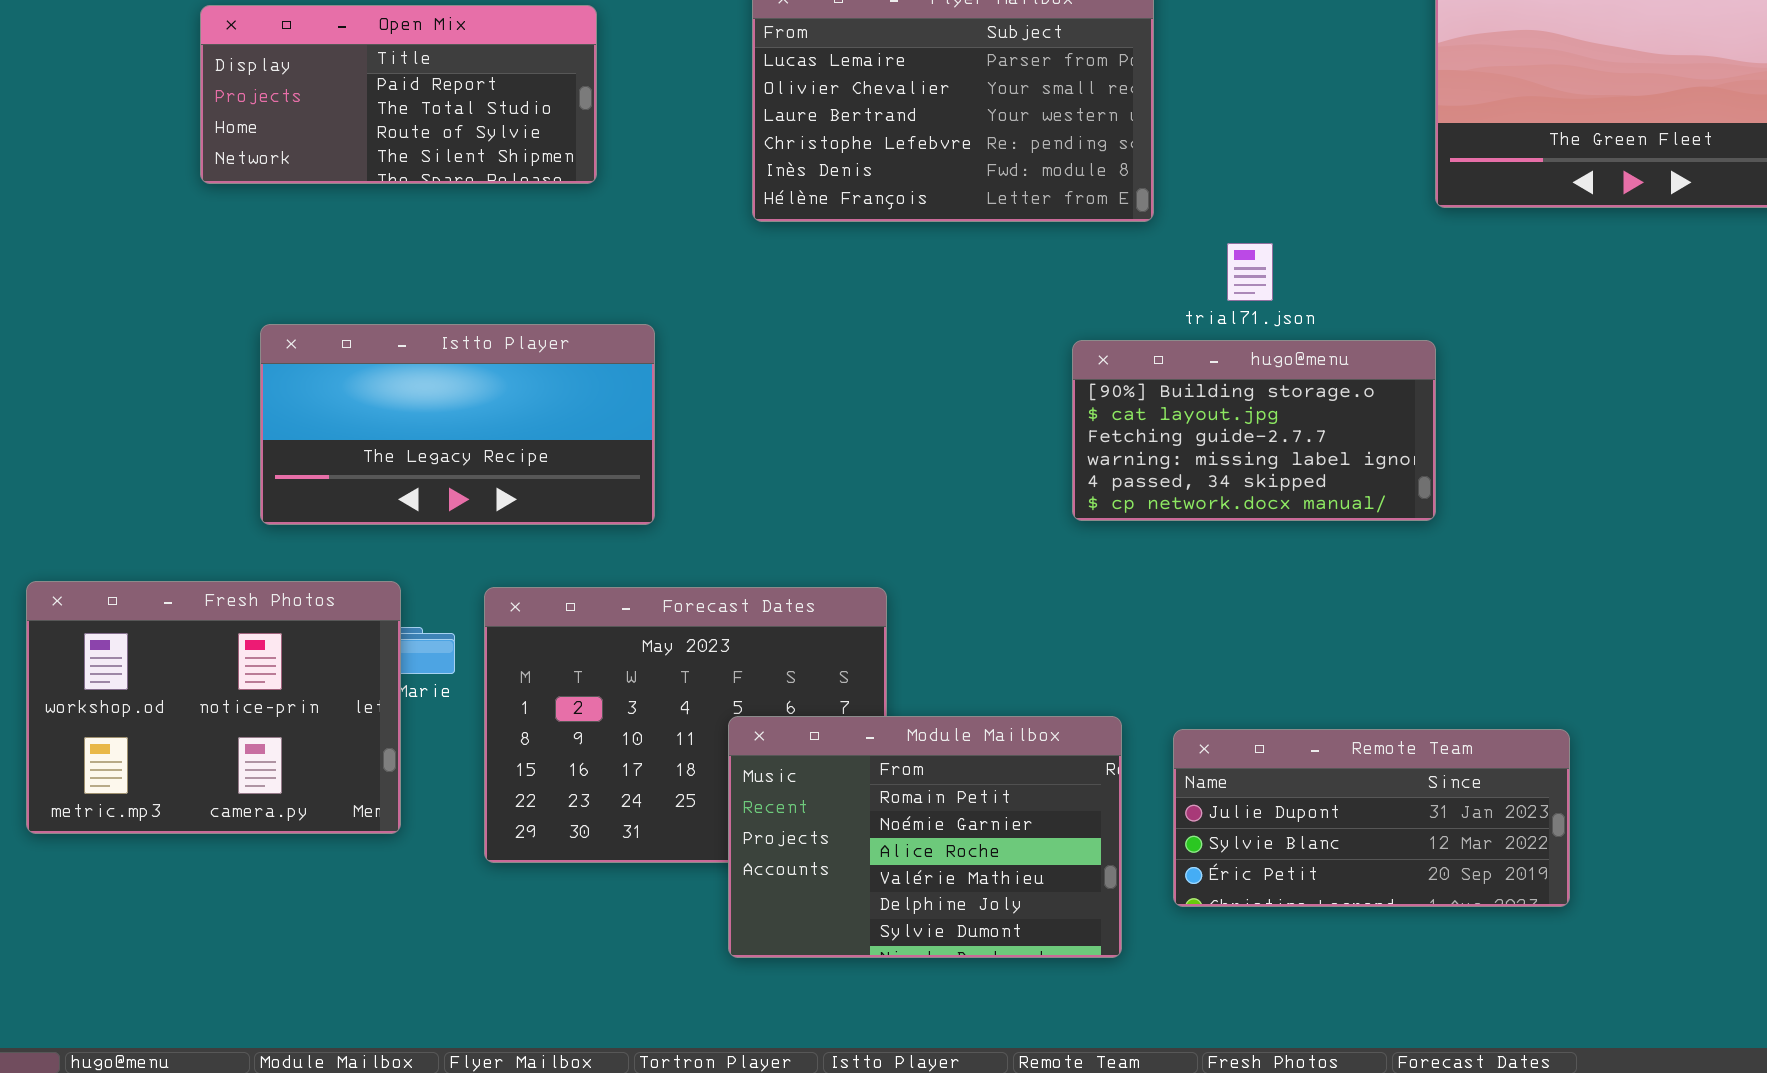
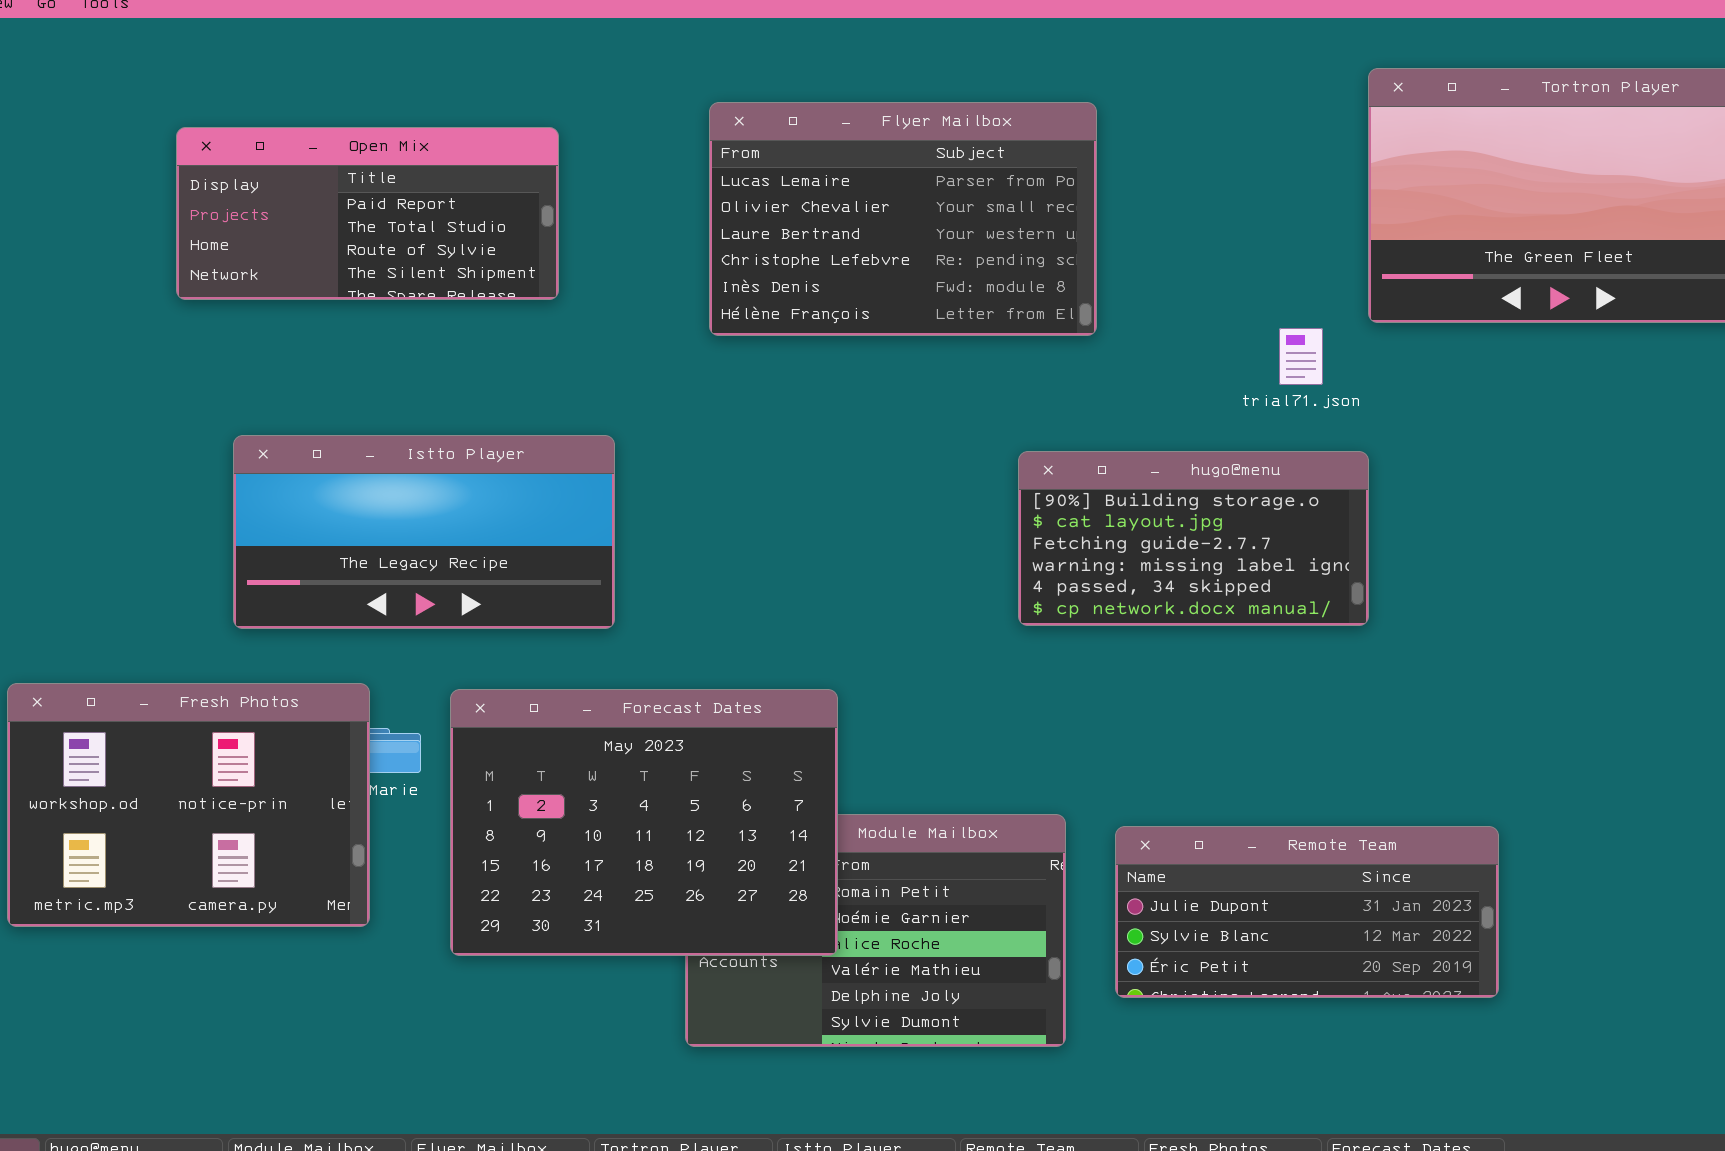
trial71.json: [1227,243,1273,301] -> [1279,328,1323,385], moved
Forecast Dates: [484,587,887,863] -> [450,689,838,956], raised

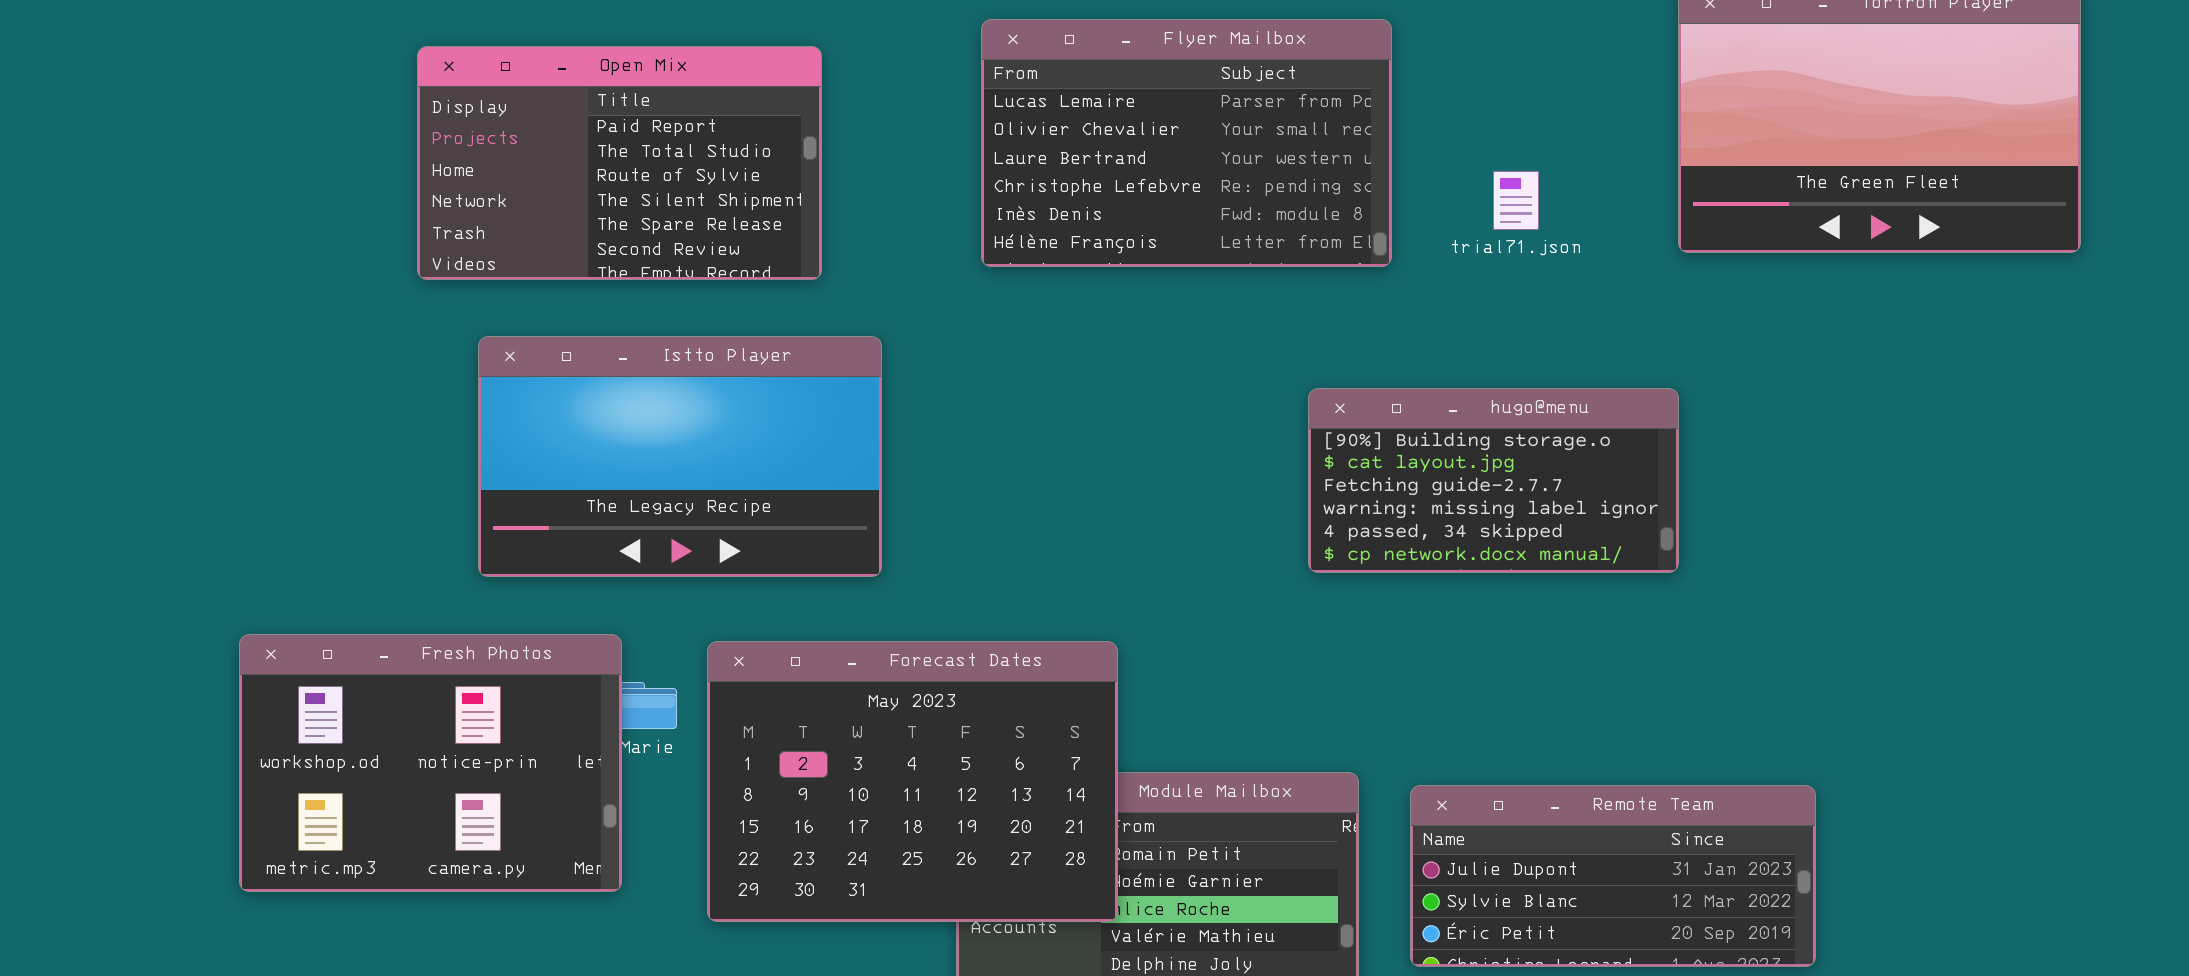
Open Mix: [176,127,559,300] -> [417,46,822,280], resized
trial71.json: [1279,328,1323,385] -> [1493,171,1539,230], moved
Istto Player: [233,435,615,629] -> [478,336,882,577], resized

